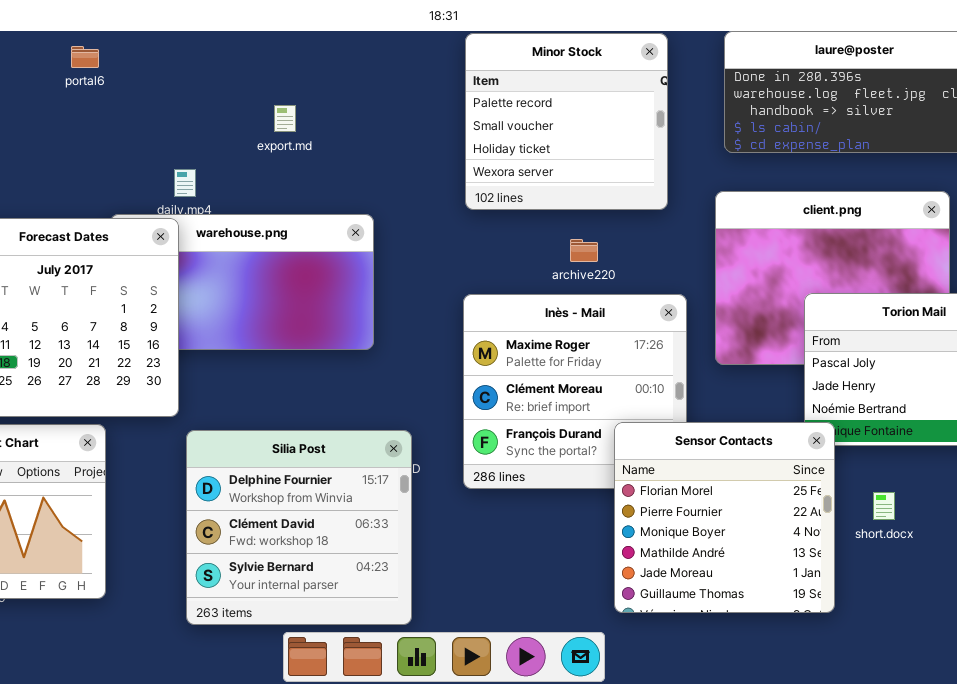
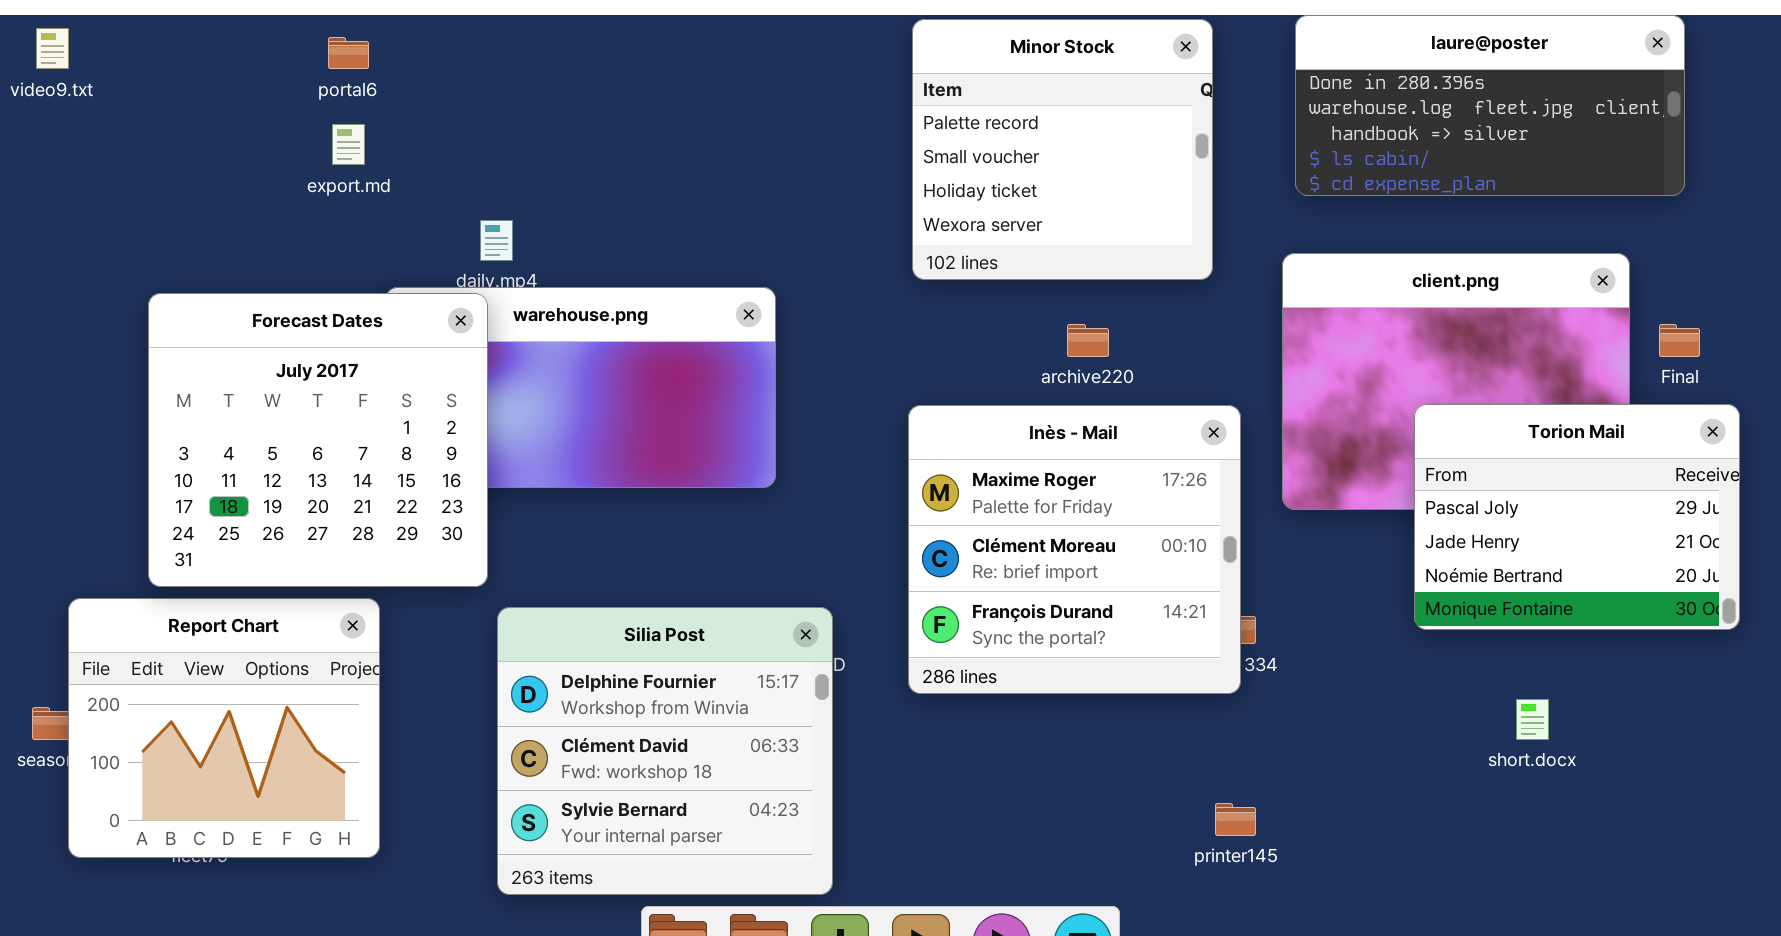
export.md: [274,105,296,132] -> [332,124,365,165], moved
Sensor Contacts: [614,422,835,613] -> none, closed

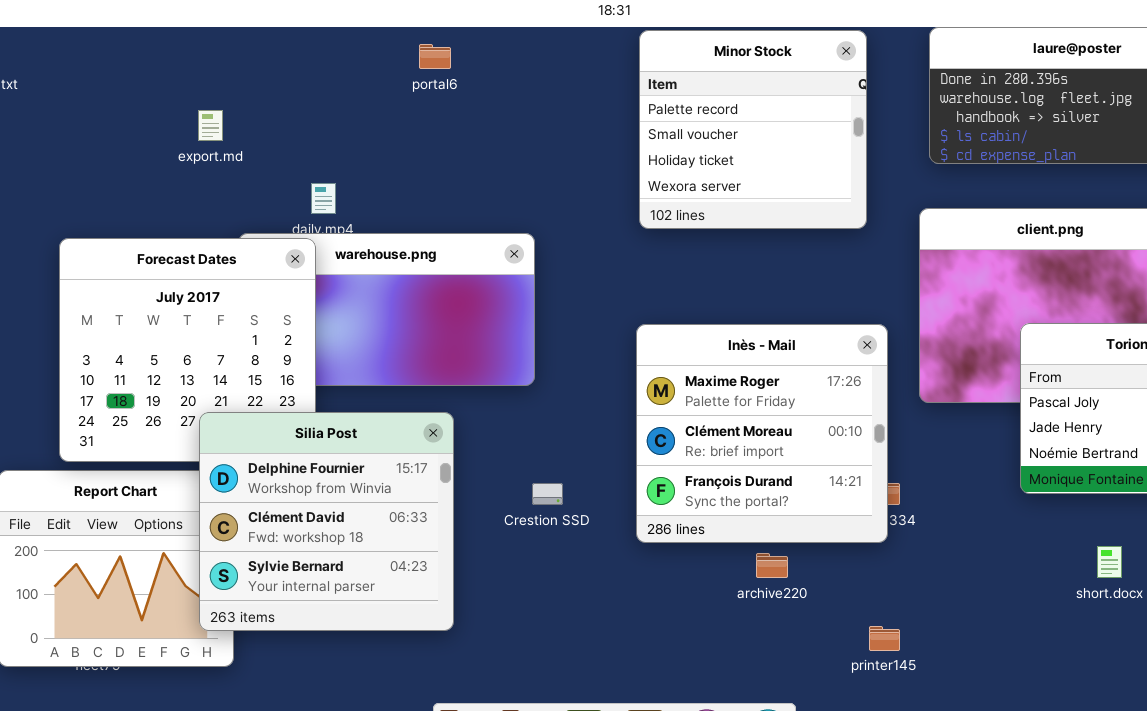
portal6: [328,37,369,69] -> [419,44,451,69], moved
archive220: [1067,324,1109,357] -> [756,553,788,578], moved
Silia Post: [497,607,833,895] -> [199,412,454,631], moved

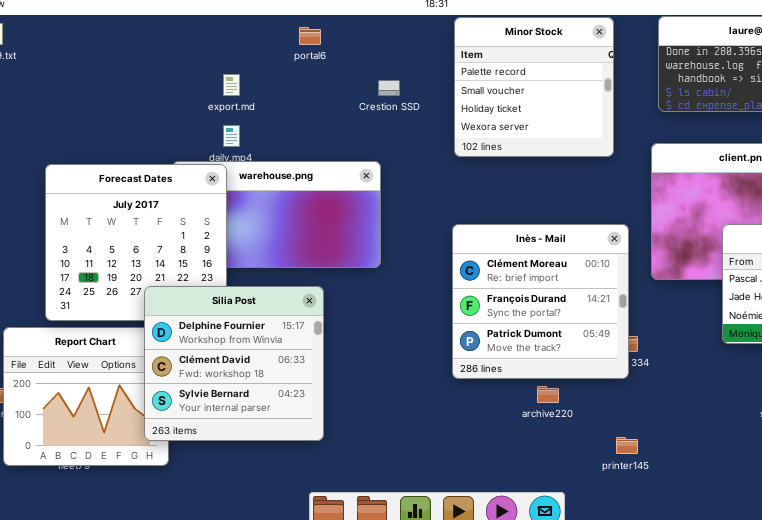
export.md: [198,110,223,141] -> [223,74,240,96], moved
Inès - Mail: [636,324,888,543] -> [452,224,629,379], scrolled down 1 row
Crestion SSD: [532,483,563,505] -> [378,80,400,96], moved

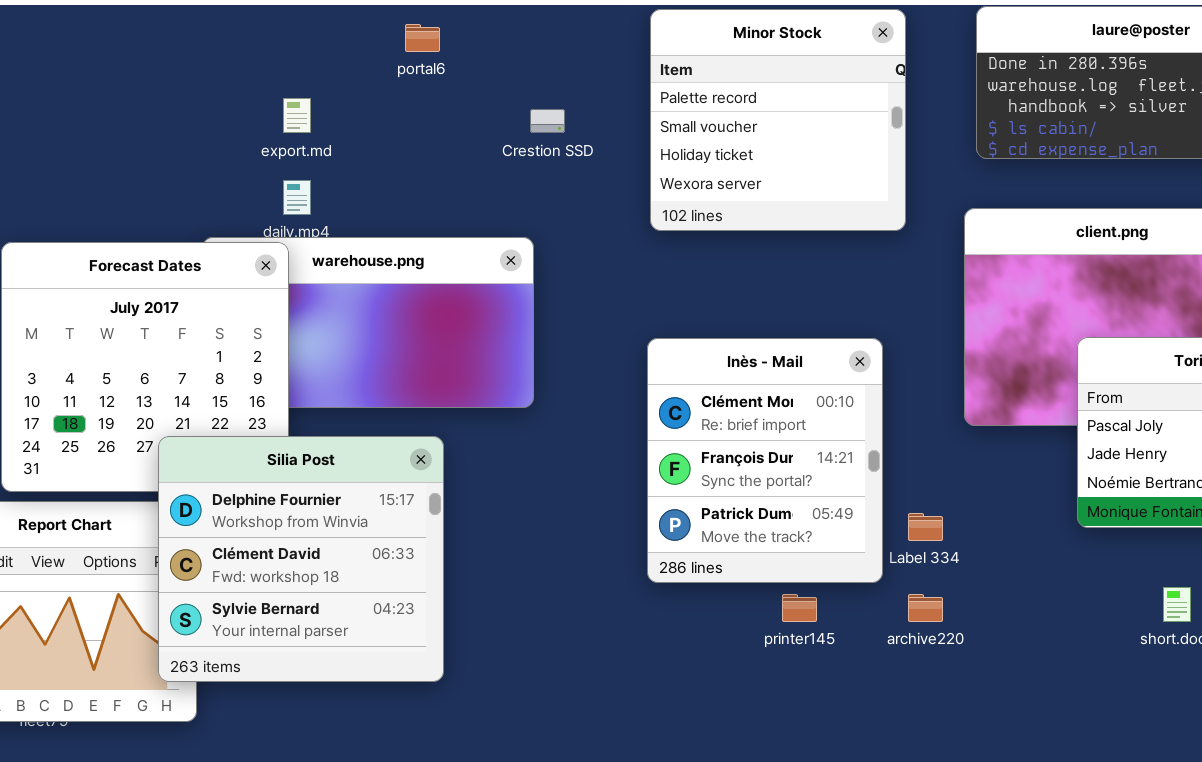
Inès - Mail: [452,224,629,379] -> [647,338,883,583], resized
archive220: [537,386,559,403] -> [908,594,943,622], moved
printer145: [616,437,638,454] -> [782,594,817,622], moved

